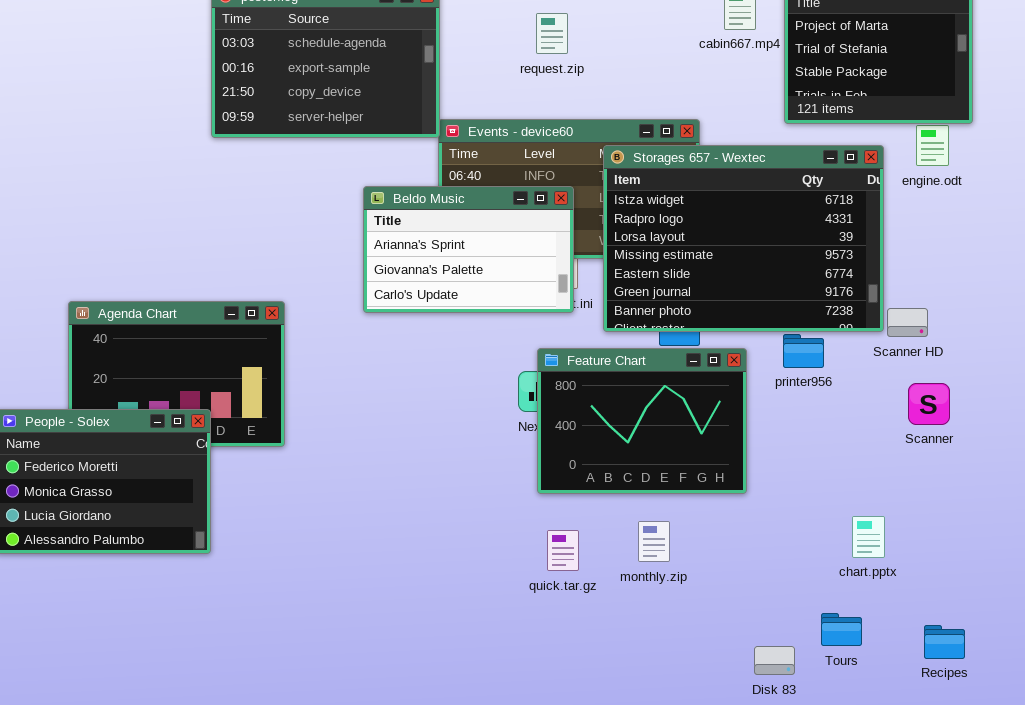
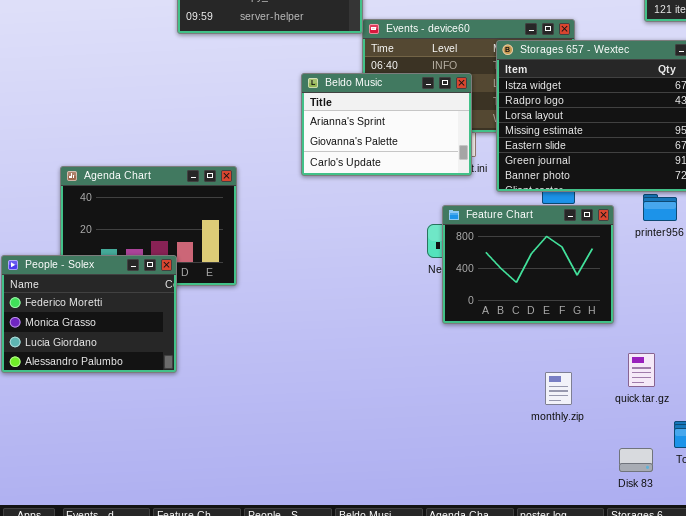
monthly.zip: [638,521,670,562] -> [545,372,572,405], moved
quick.tar.gz: [547,530,579,571] -> [628,353,655,387], moved

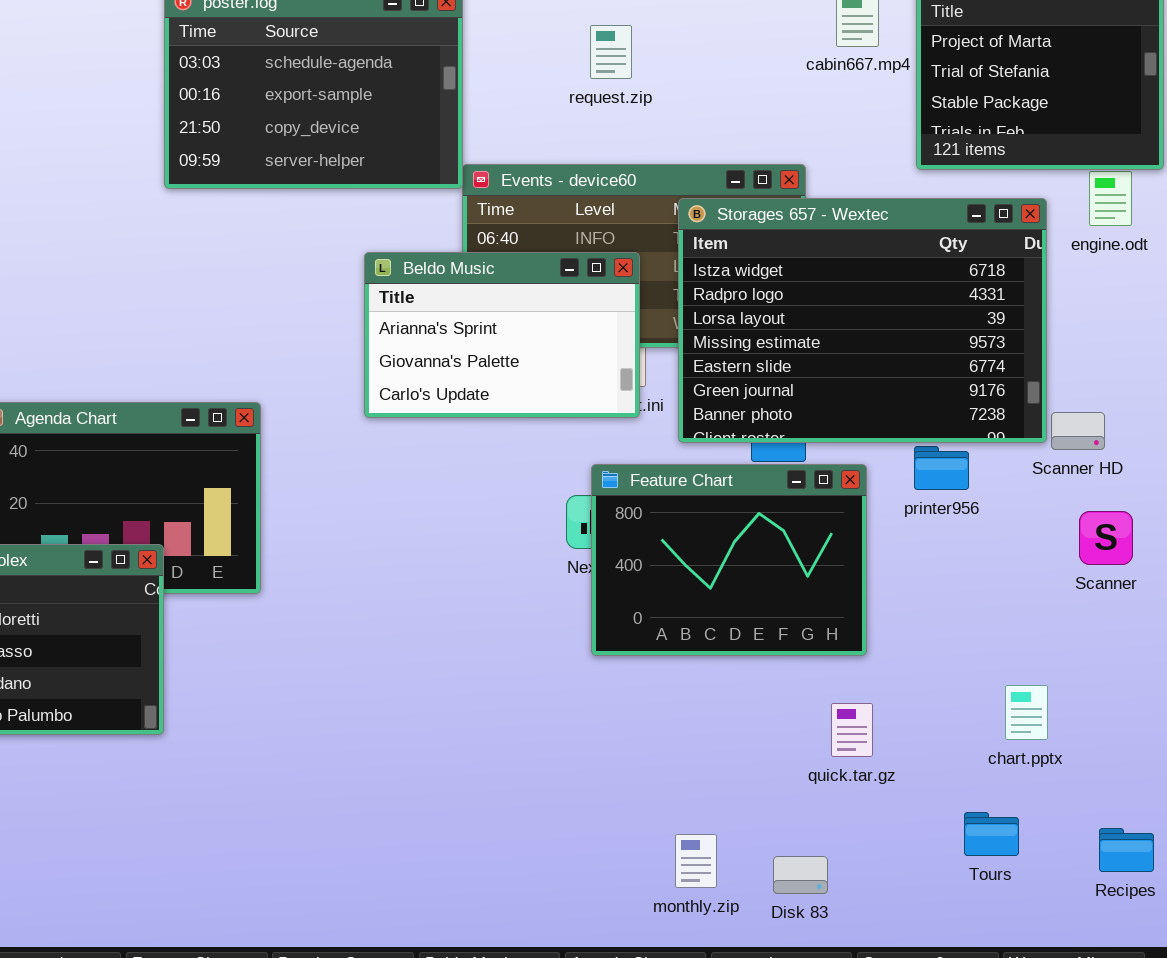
quick.tar.gz: [628,353,655,387] -> [831,703,873,757], moved
monthly.zip: [545,372,572,405] -> [675,834,717,888], moved
Disk 83: [619,448,653,472] -> [773,856,828,894], moved

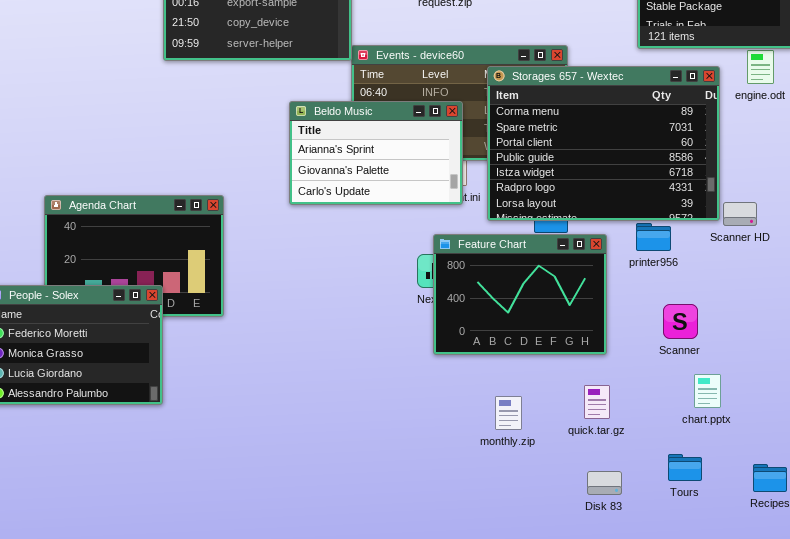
Storages 657 - Wextec: [678,198,1047,443] -> [487,66,720,221], scrolled up 4 rows
Scanner: [1079,511,1133,565] -> [663,304,698,339], moved
monthly.zip: [675,834,717,888] -> [495,396,522,430], moved
Disk 83: [773,856,828,894] -> [587,471,622,495], moved

